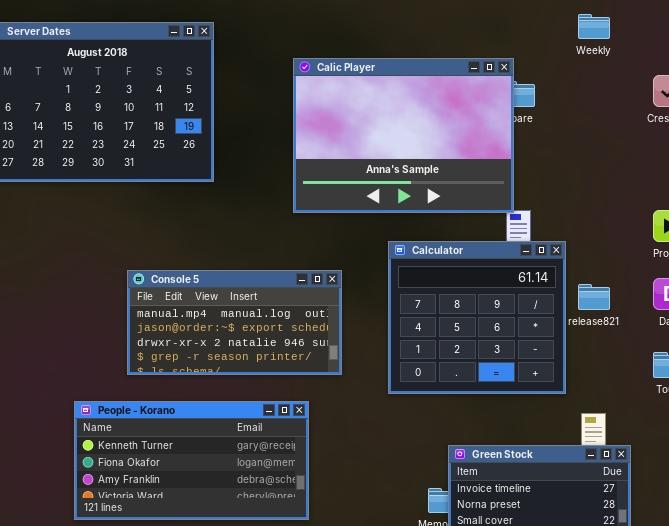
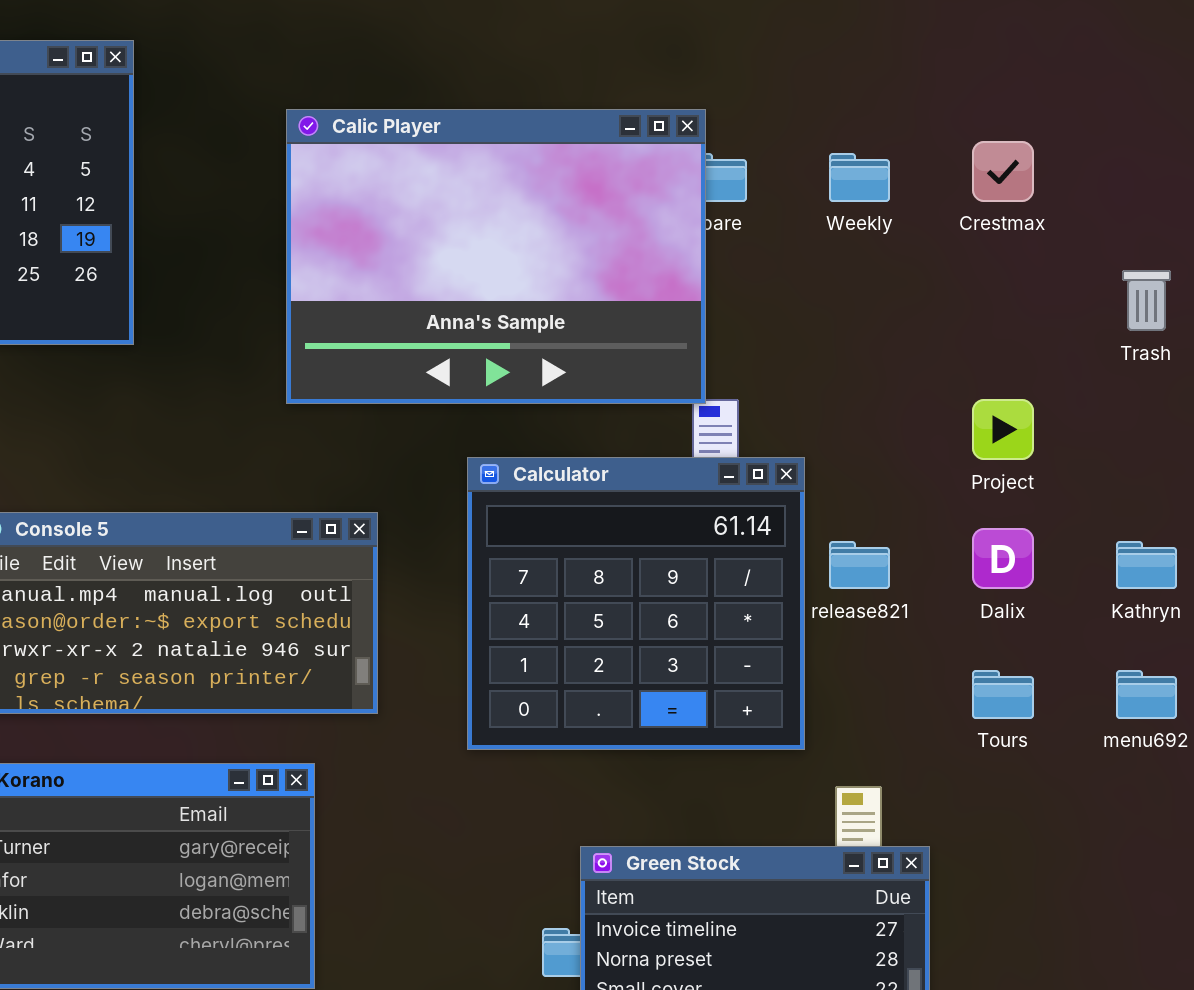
Weekly: [578,14,610,39] -> [829,153,890,202], moved

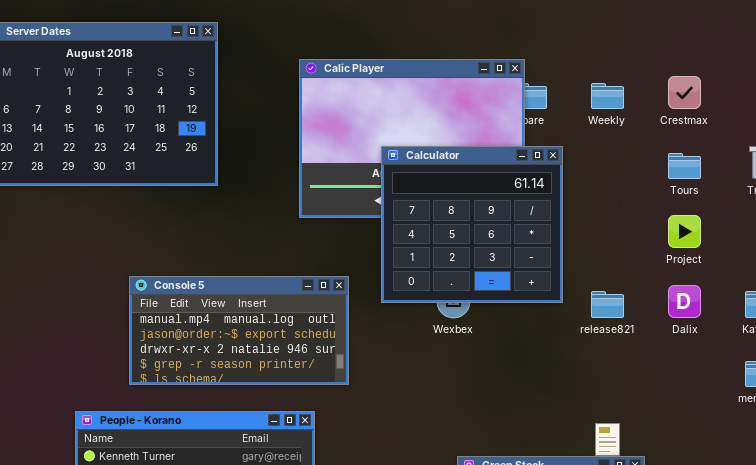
Calculator: [467,457,805,750] -> [381,146,563,303], moved
Tours: [972,670,1034,719] -> [668,153,701,179], moved

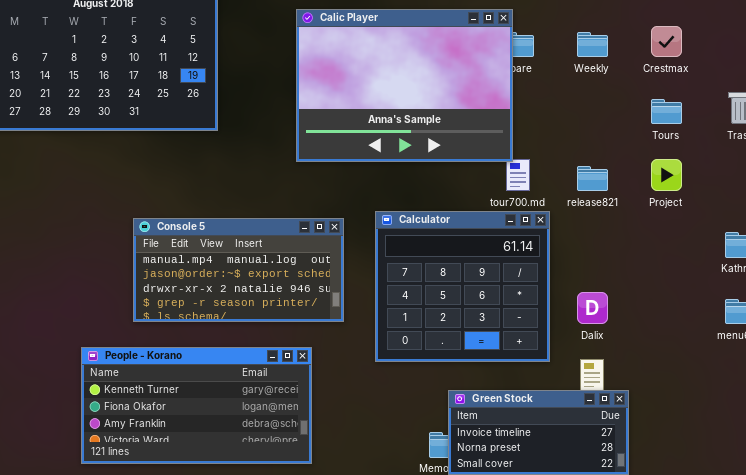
Calculator: [381,146,563,303] -> [375,211,550,362], moved
Dalix: [668,285,701,318] -> [577,292,608,324], moved
release821: [591,291,624,318] -> [577,166,608,191], moved

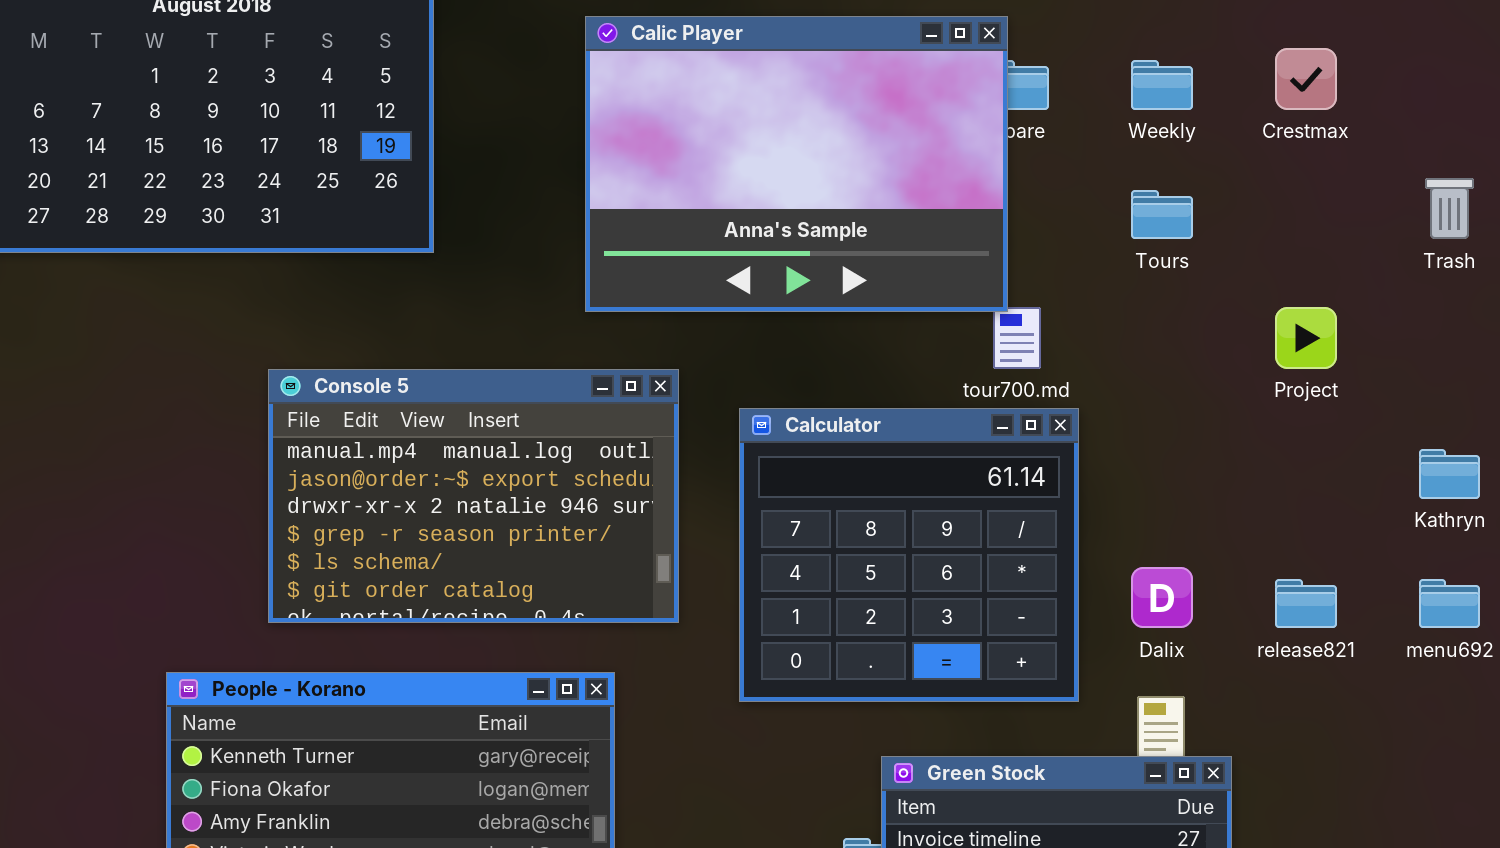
Tours: [651,99,682,124] -> [1131,190,1193,239], moved
release821: [577,166,608,191] -> [1275,579,1337,628], moved
Console 5: [133,218,344,322] -> [268,369,679,623], resized

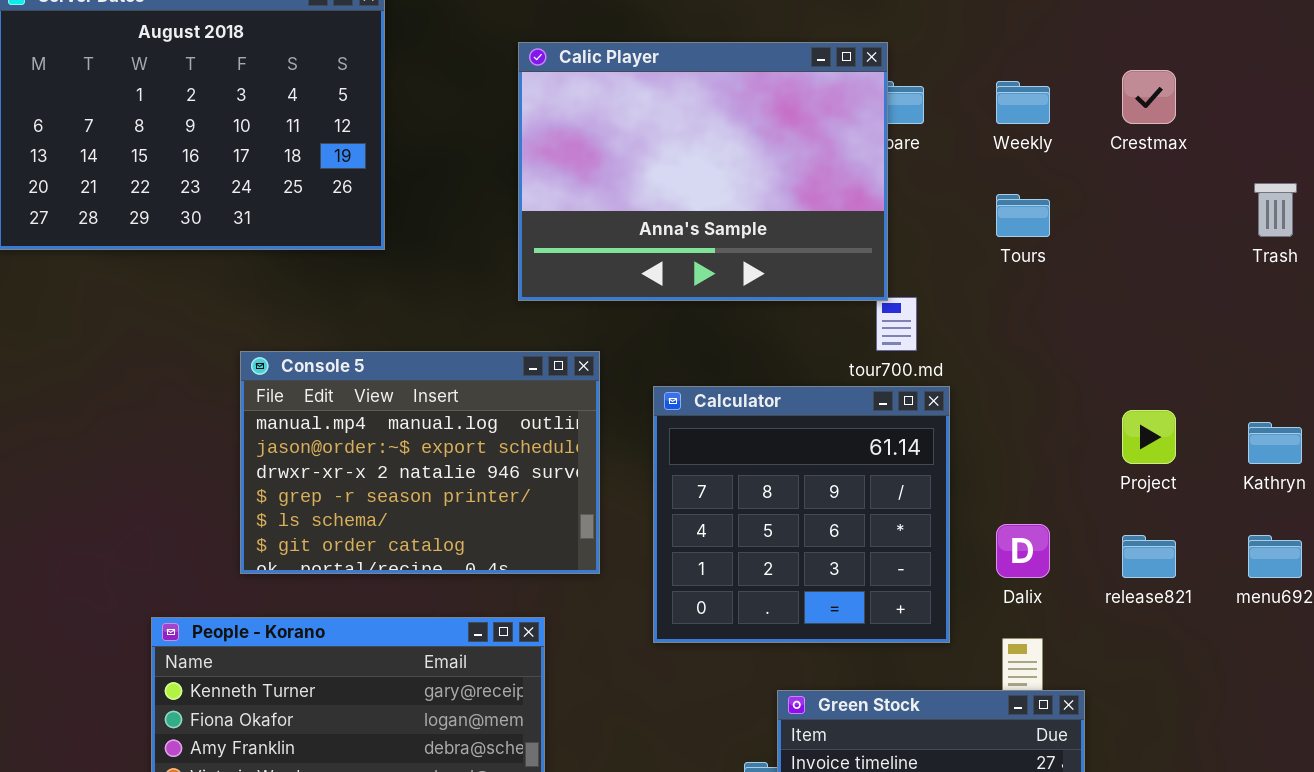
Project: [1275,307,1337,369] -> [1122,410,1176,464], moved

